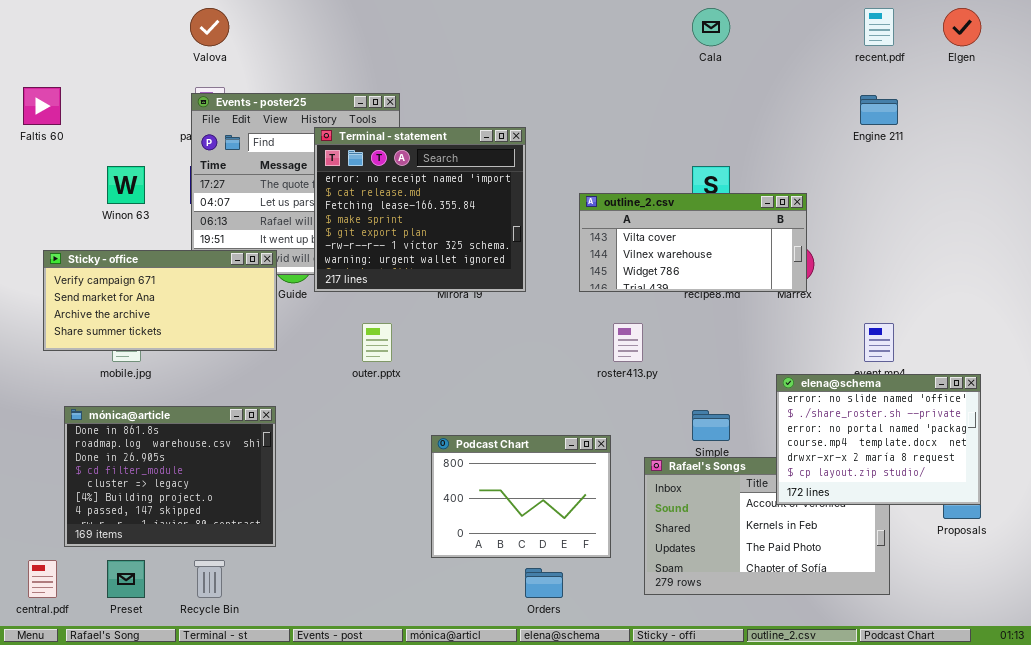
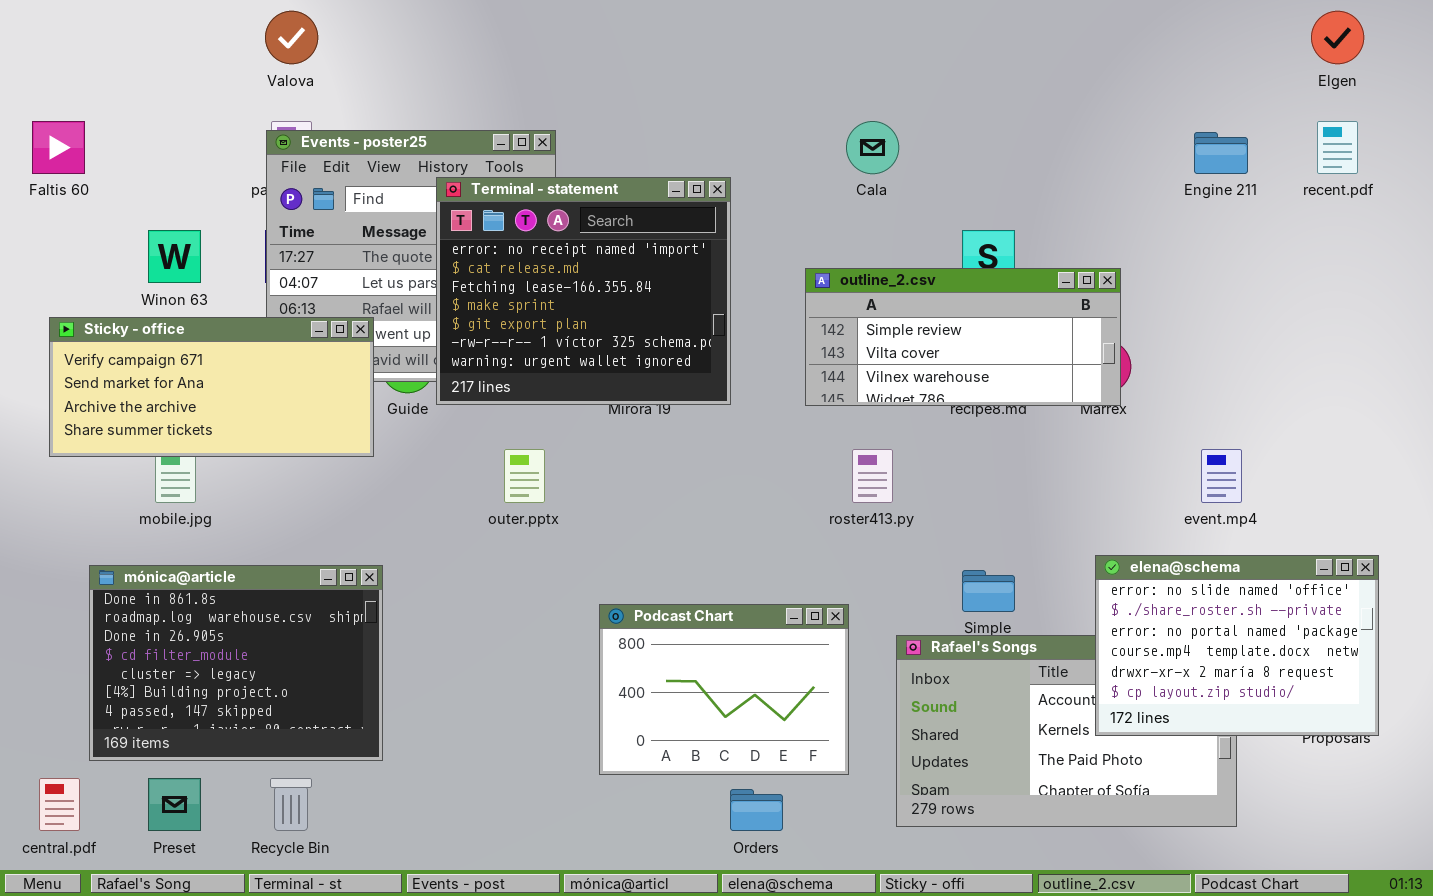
Cala: [692,8,730,46] -> [846,121,899,174], moved
recent.pdf: [864,8,894,46] -> [1317,121,1358,174], moved
outline_2.csv: [579,193,807,292] -> [805,268,1121,406], scrolled up 1 row
Sticky - office: [43,250,277,351] -> [49,317,374,457], moved
elena@schema: [776,374,981,505] -> [1095,555,1379,736], moved

